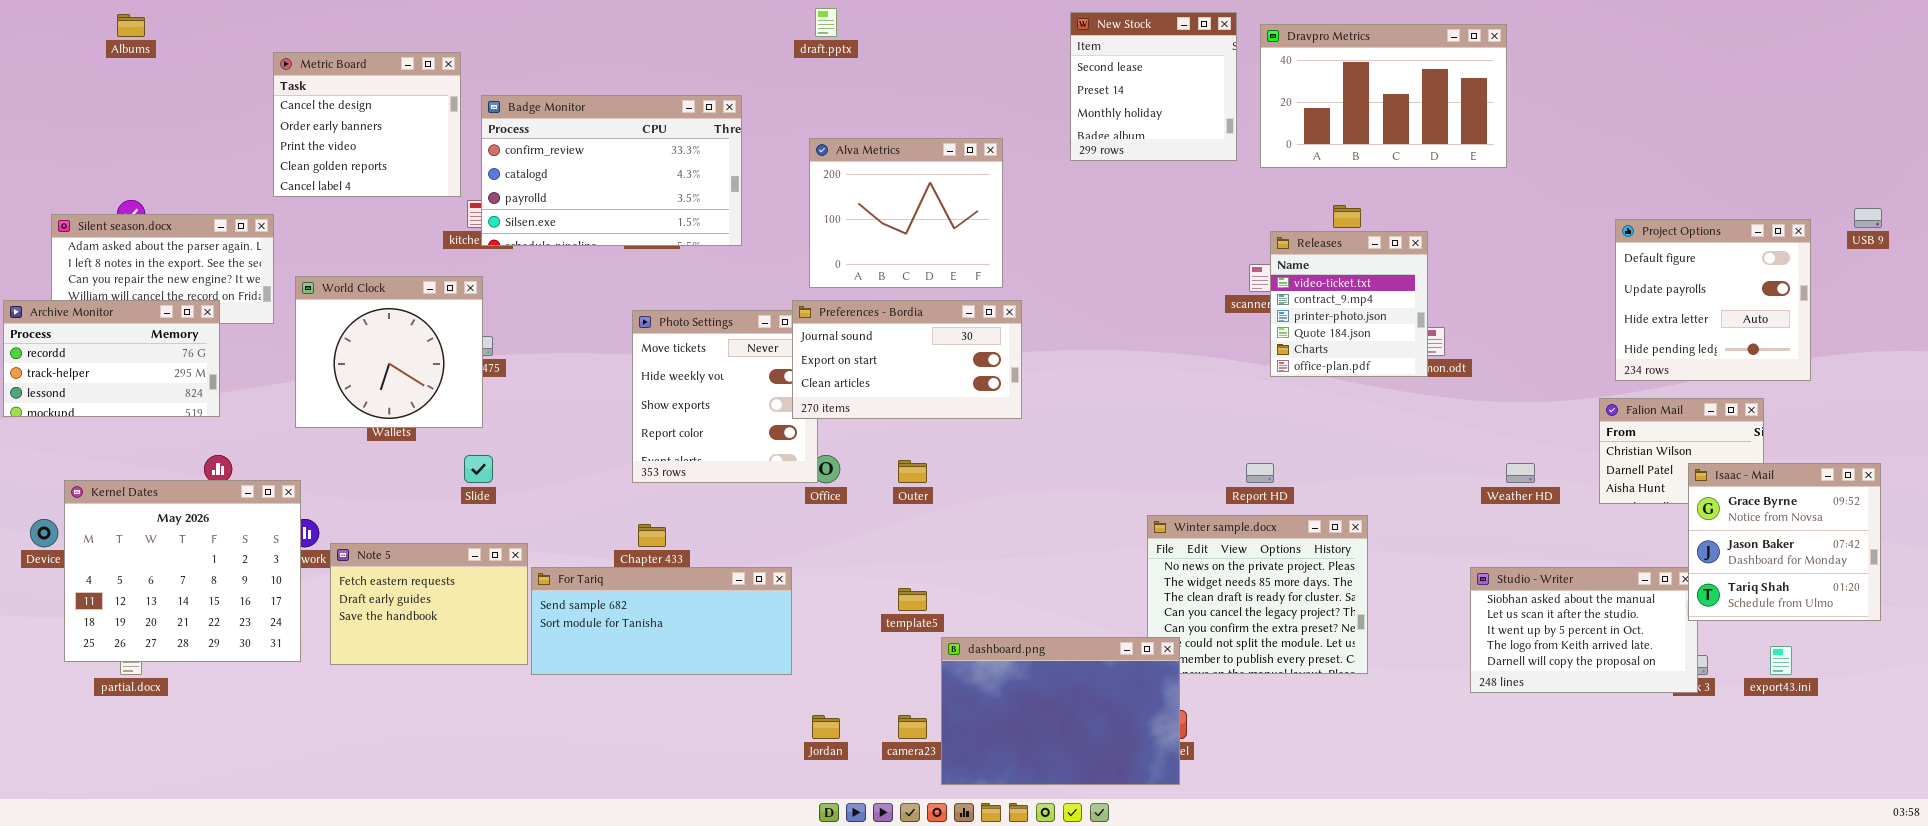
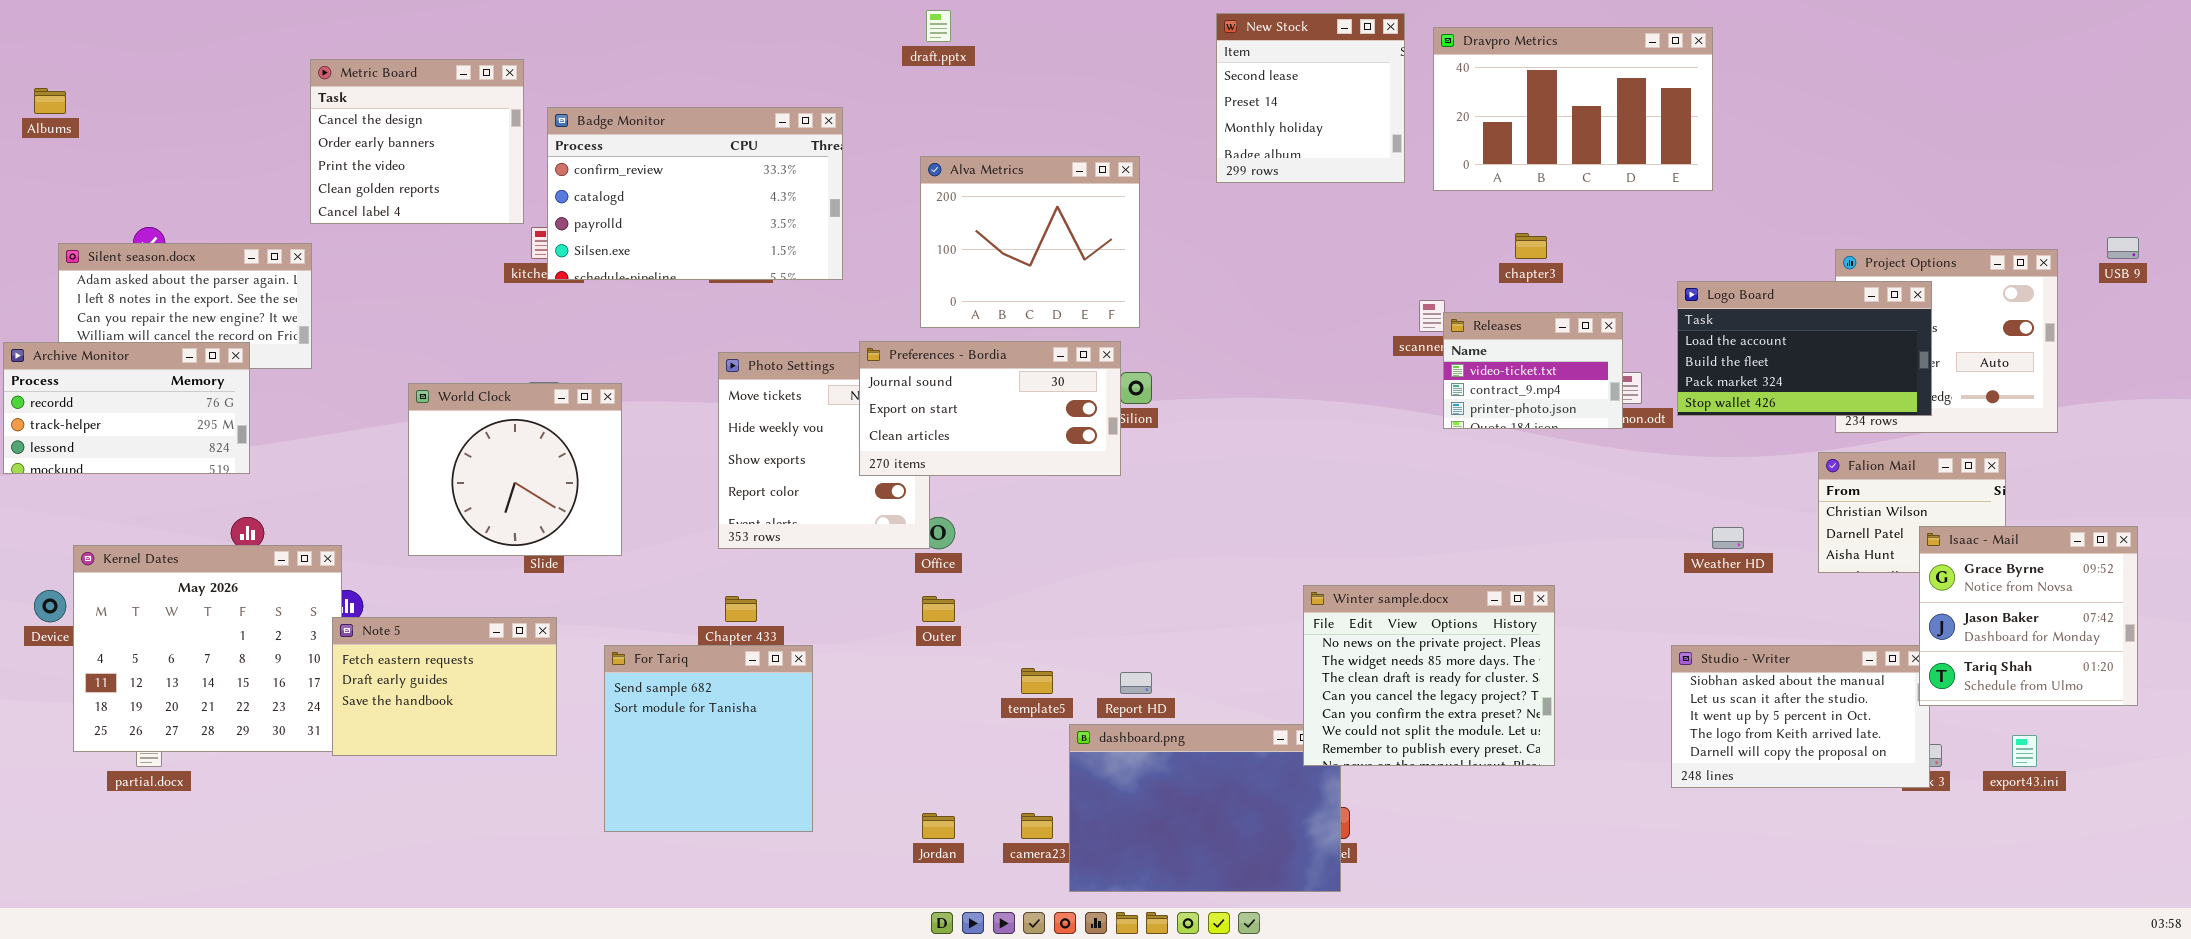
Albums: [117,14,145,37] -> [34,88,66,114], moved
Releases: [1270,231,1428,377] -> [1443,312,1623,429], resized
Logo Board: none -> [1677,281,1932,416], opened
World Clock: [295,276,483,428] -> [408,383,622,556], moved
Preferences - Bordia: [792,300,1022,419] -> [859,341,1121,476], moved
Outer: [898,460,927,483] -> [922,596,955,622], moved
Report HD: [1246,463,1274,483] -> [1120,672,1152,694], moved
Winter sample.docx: [1147,515,1368,674] -> [1303,585,1555,766], raised
Note 5: [330,543,528,665] -> [332,617,557,756], moved
For Tariq: [531,567,792,675] -> [604,645,813,832], resized

